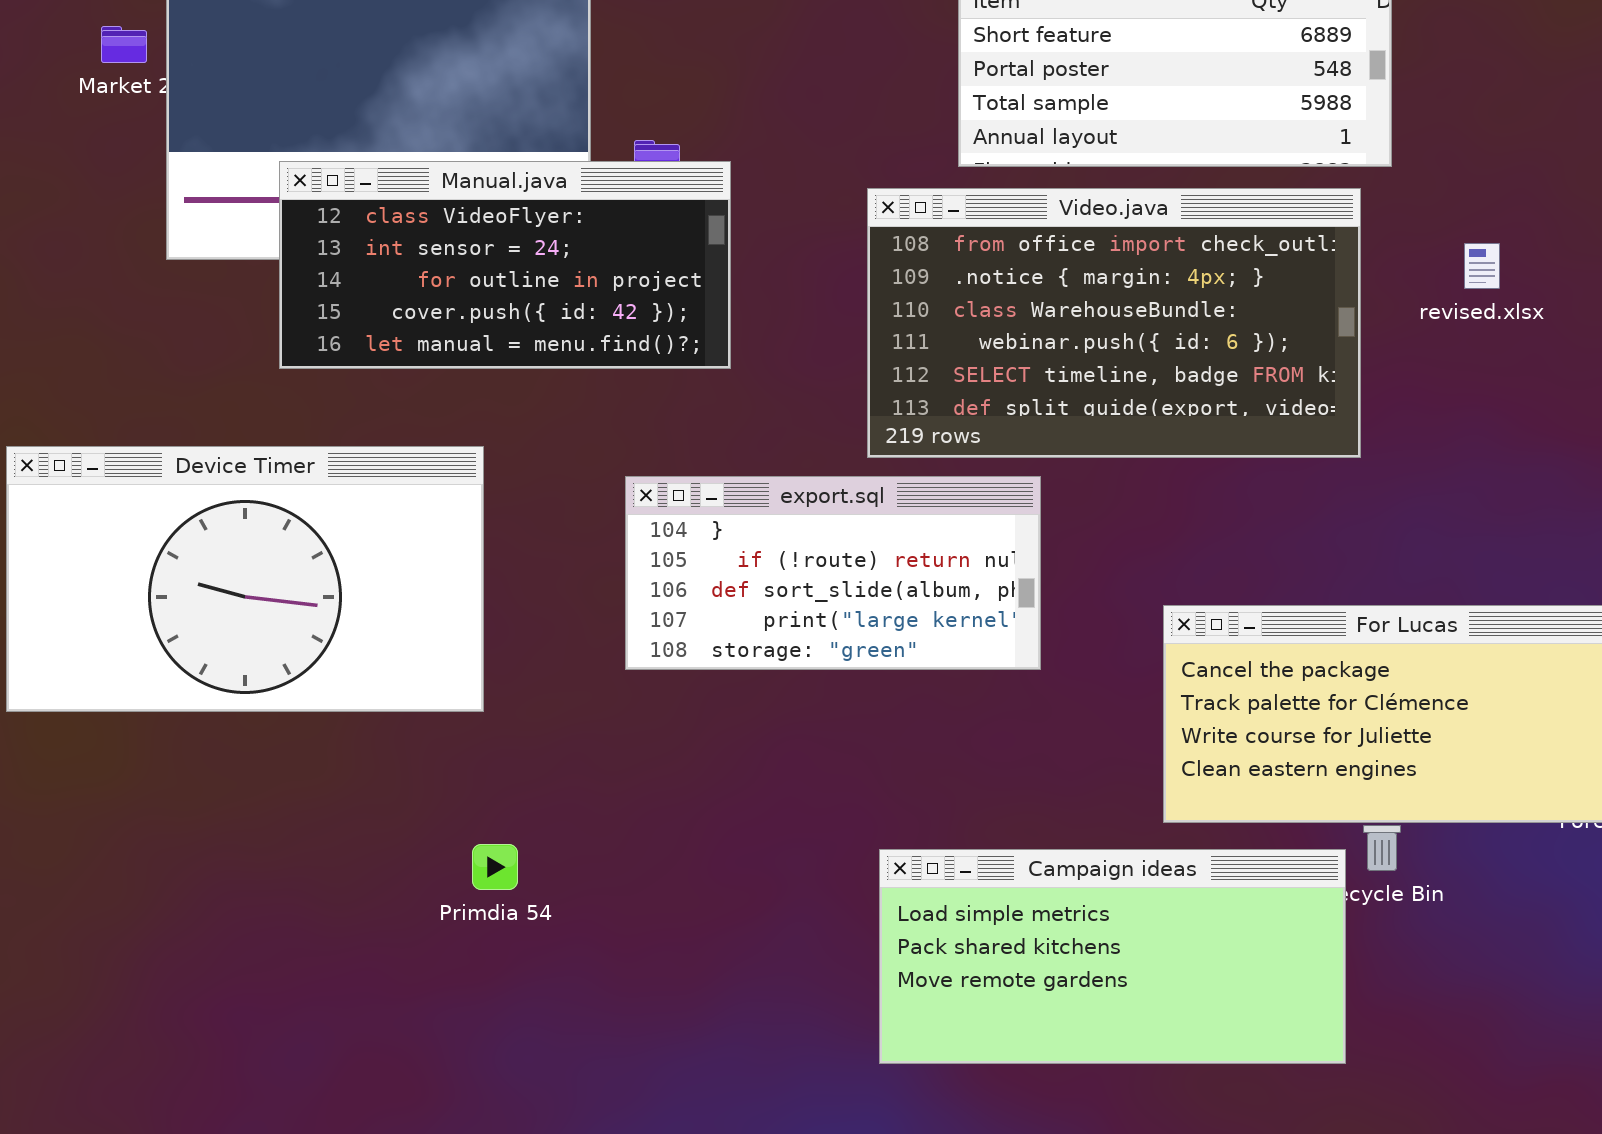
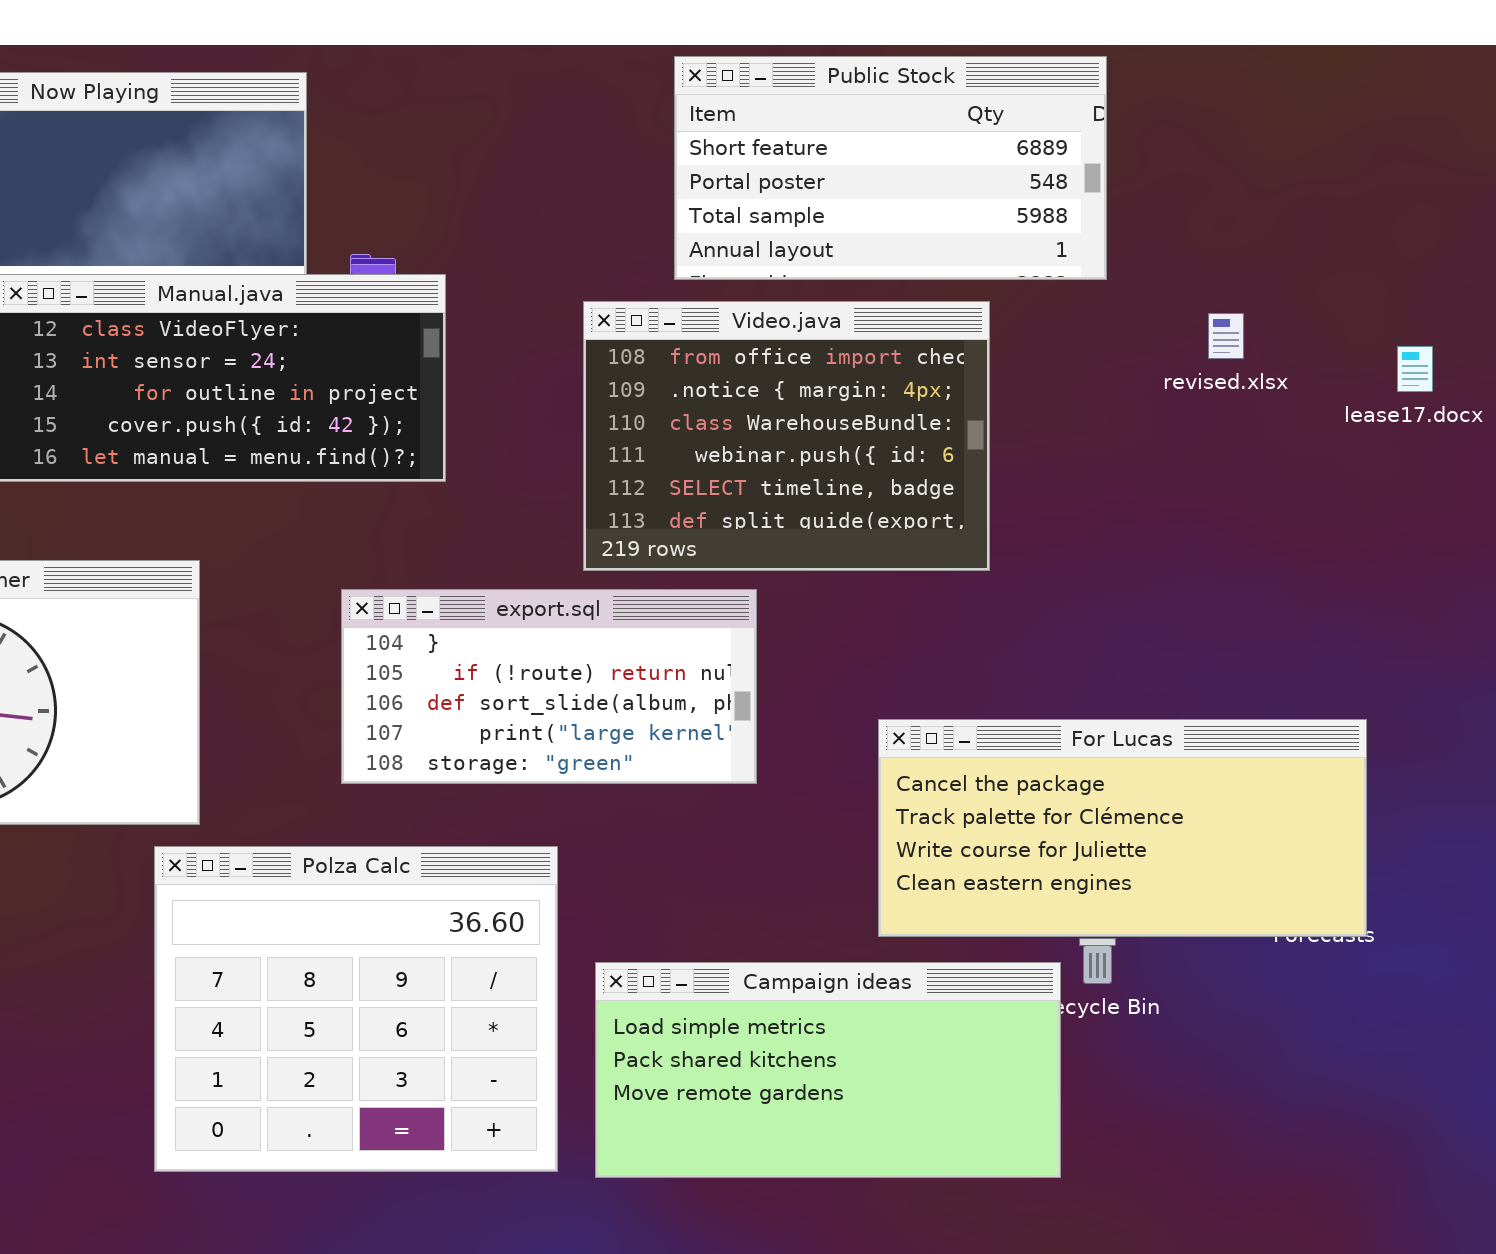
Video.java: [867,188,1361,458] -> [583,301,990,571], resized
revised.xlsx: [1464,243,1500,289] -> [1208,313,1244,359], moved
Polza Calc: none -> [154,846,558,1172], opened

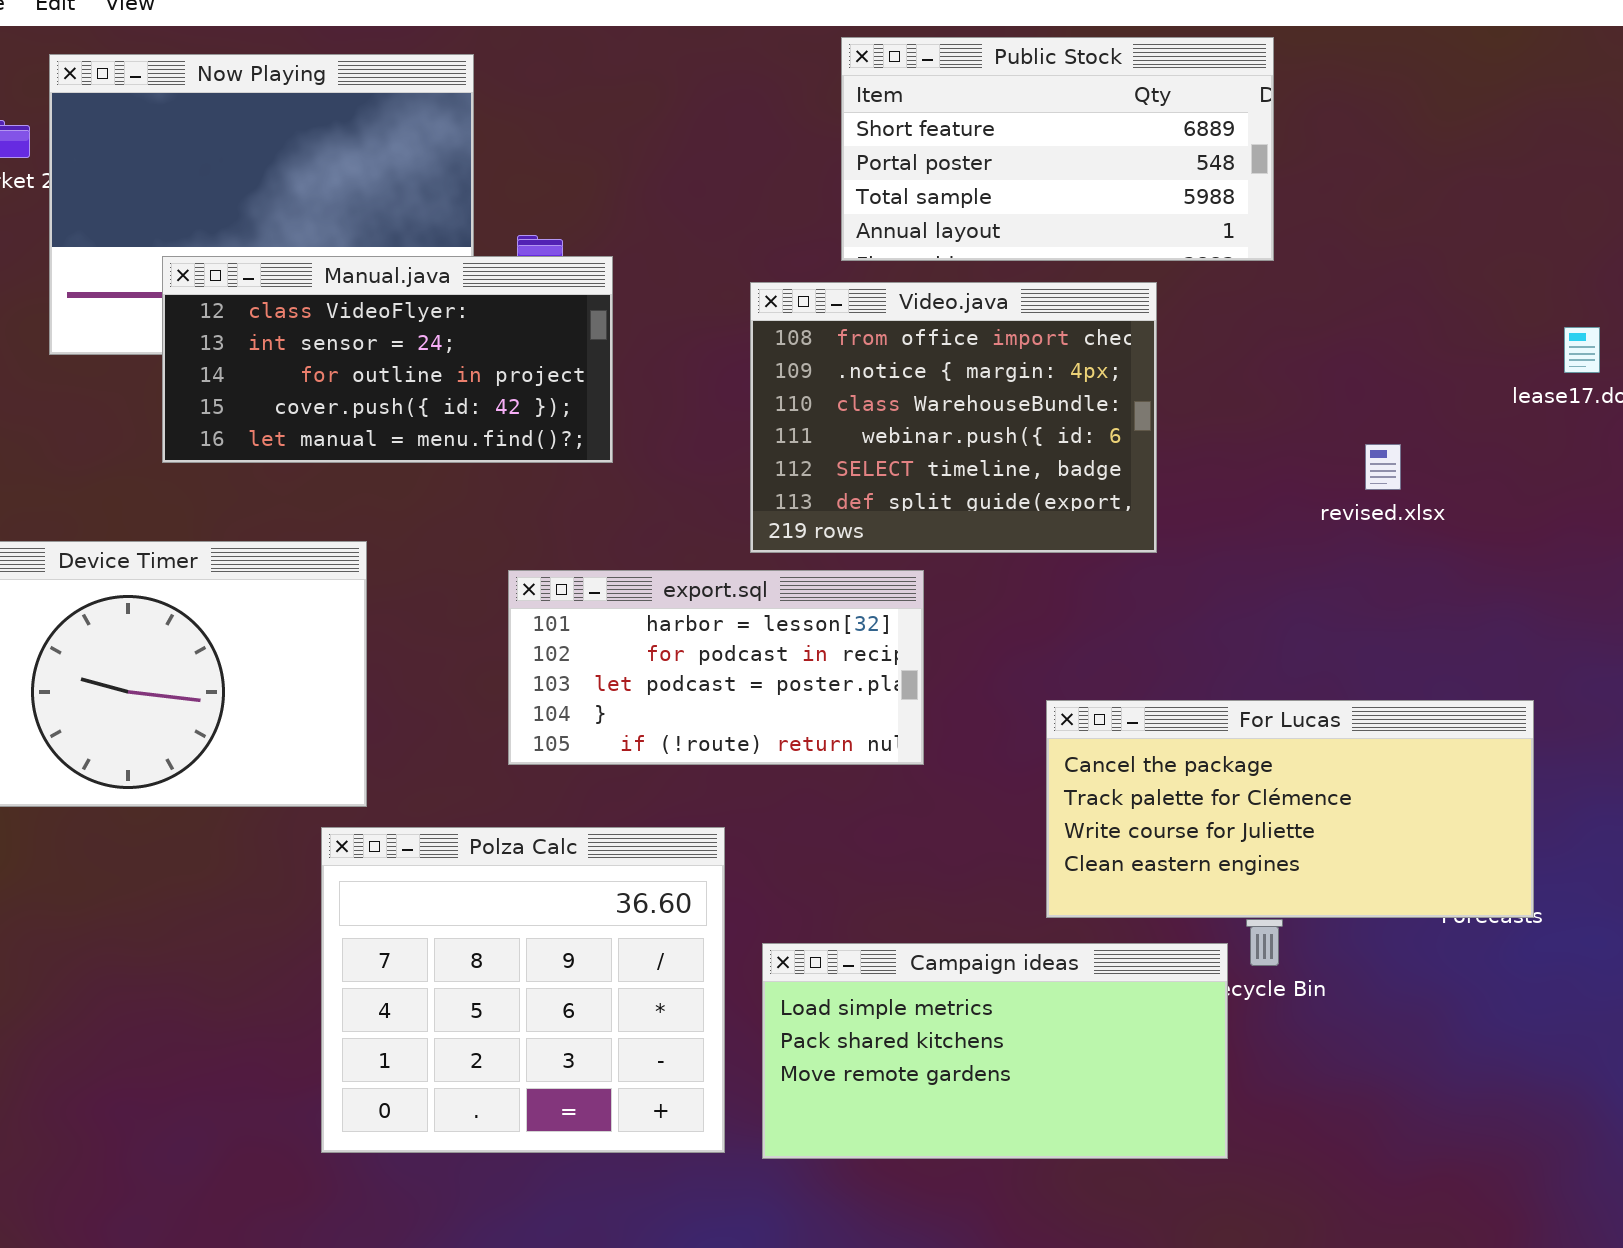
revised.xlsx: [1208,313,1244,359] -> [1365,444,1401,490], moved
export.sql: [341,589,757,784] -> [508,570,924,765], scrolled up 3 rows

